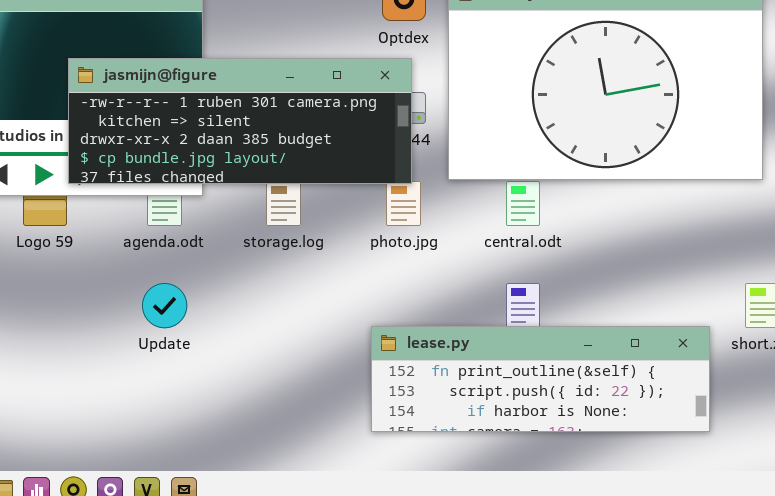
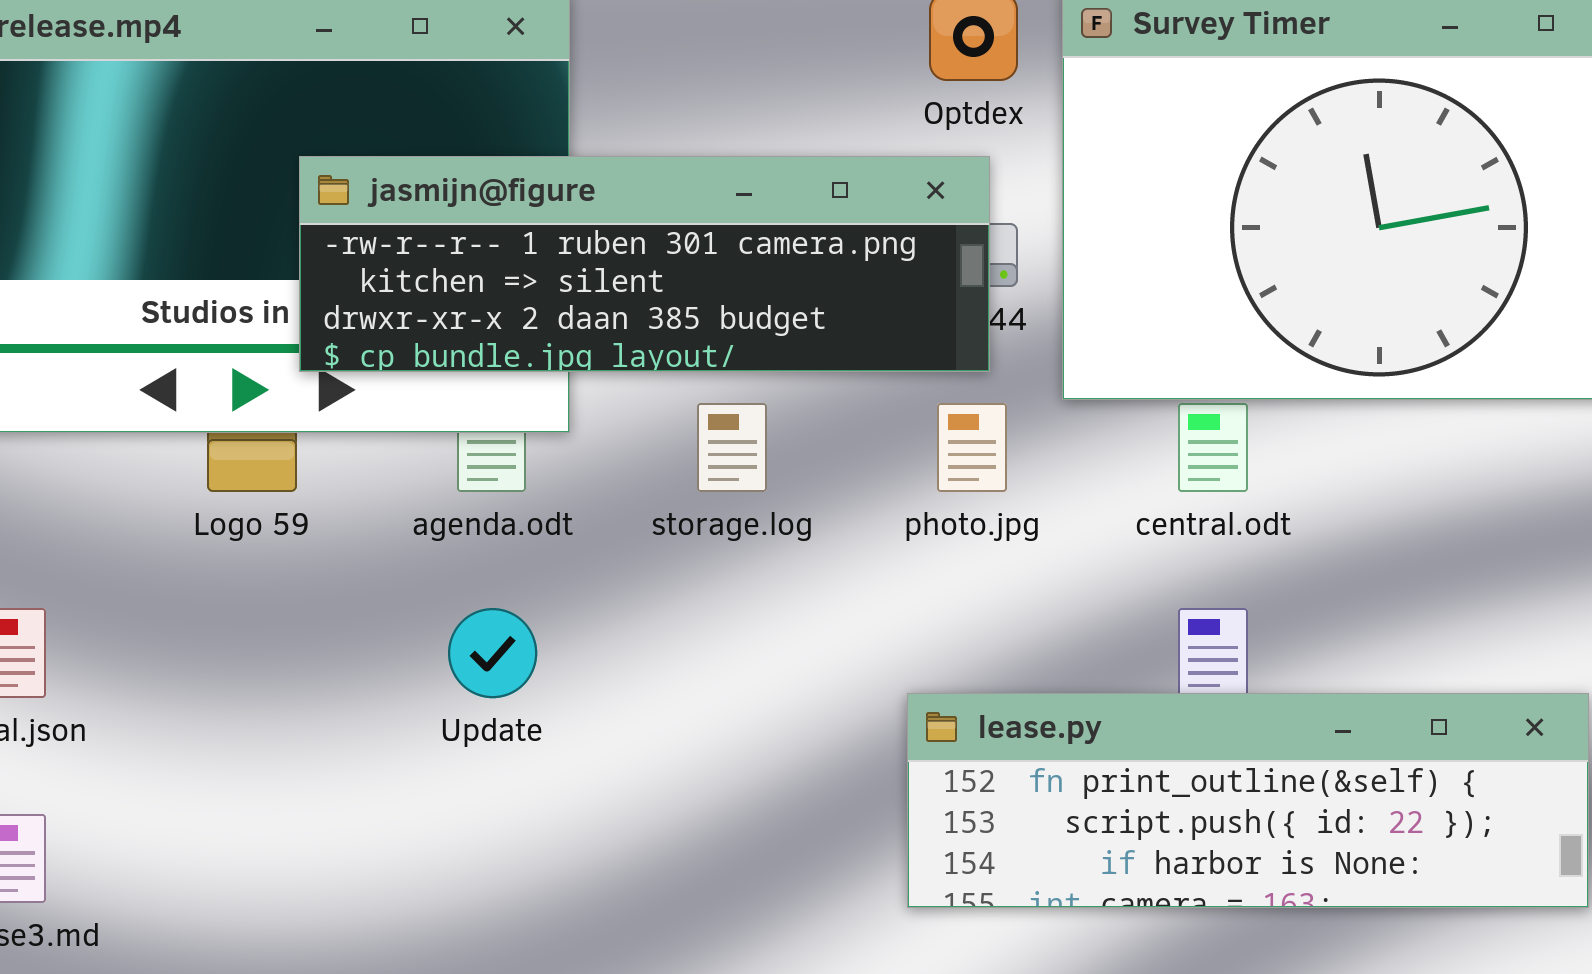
jasmijn@figure: [68,58,412,184] -> [299,156,990,372], resized

